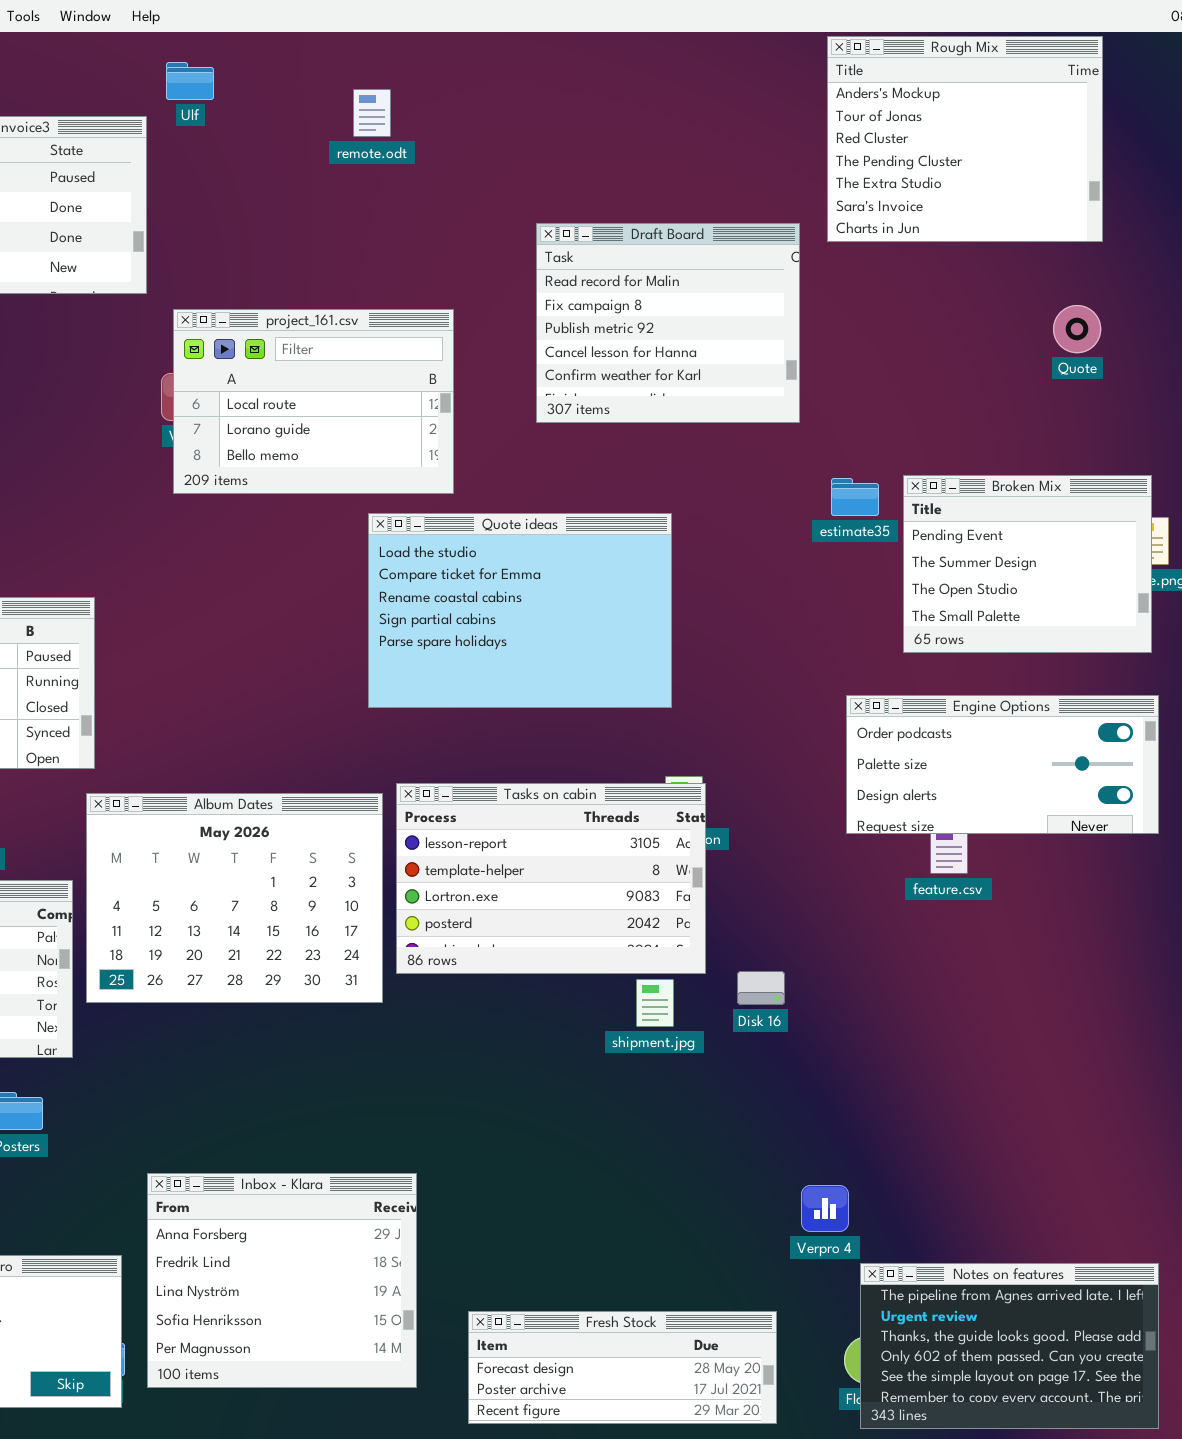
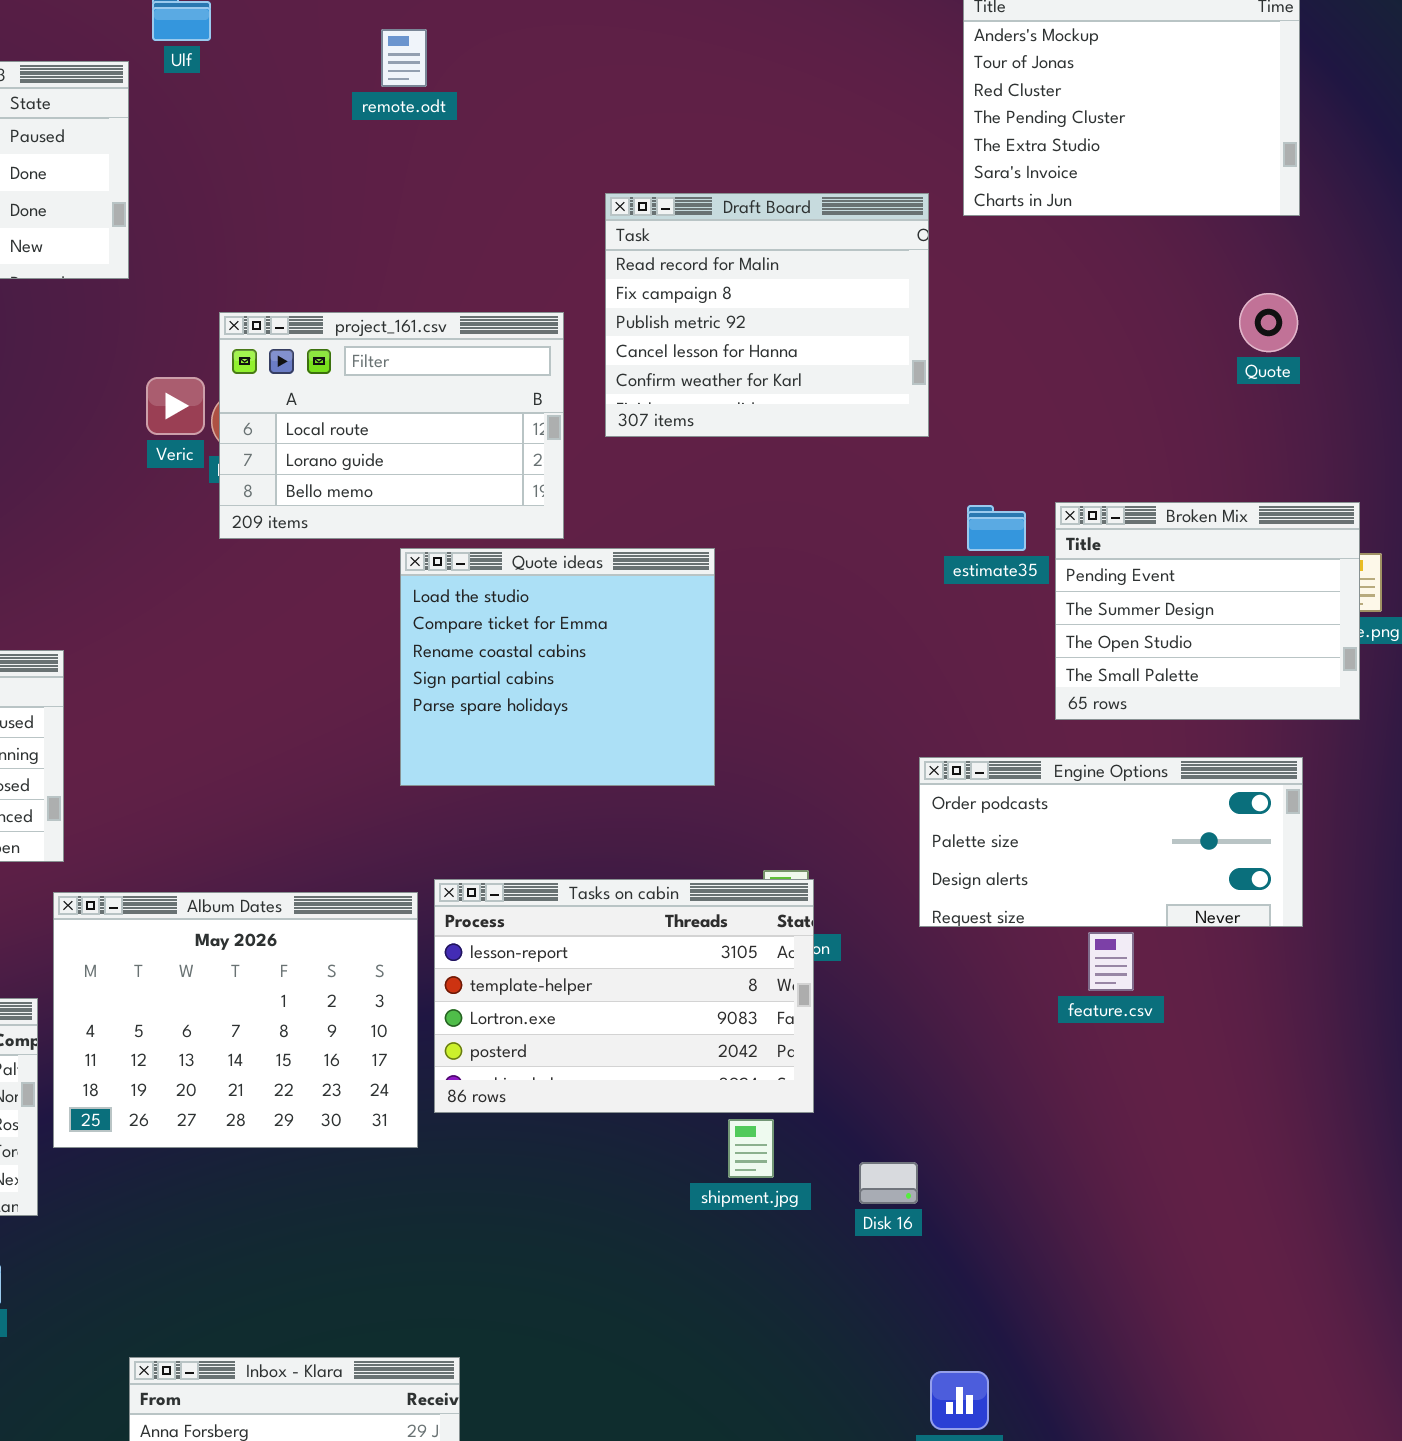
project_161.csv: [173,309,454,494] -> [219,312,564,539], moved
Quote ideas: [368,513,672,708] -> [400,548,715,786], resized
Engine Options: [846,695,1159,834] -> [919,757,1303,927], moved
Disk 16: [737,971,785,1005] -> [859,1162,918,1204], moved

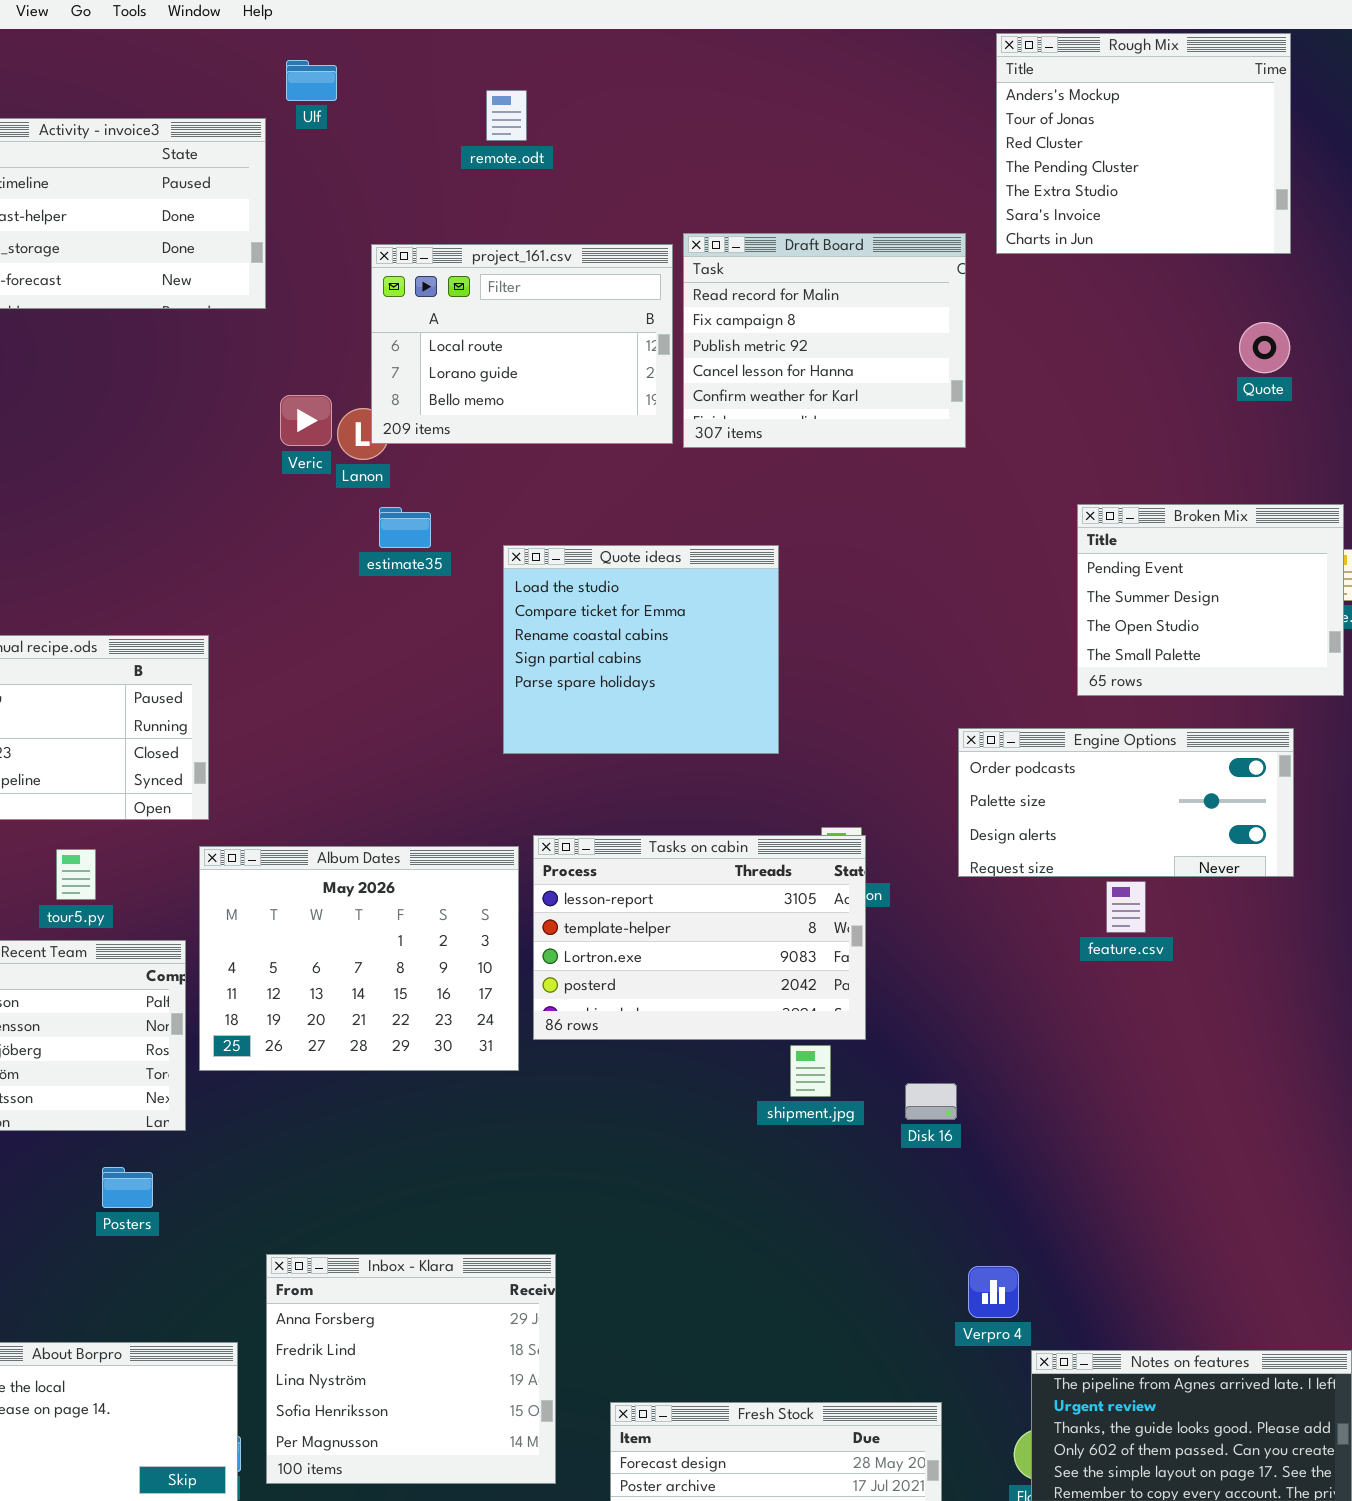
project_161.csv: [219,312,564,539] -> [371,244,673,444], moved
estimate35: [967,505,1026,551] -> [379,507,431,548], moved

